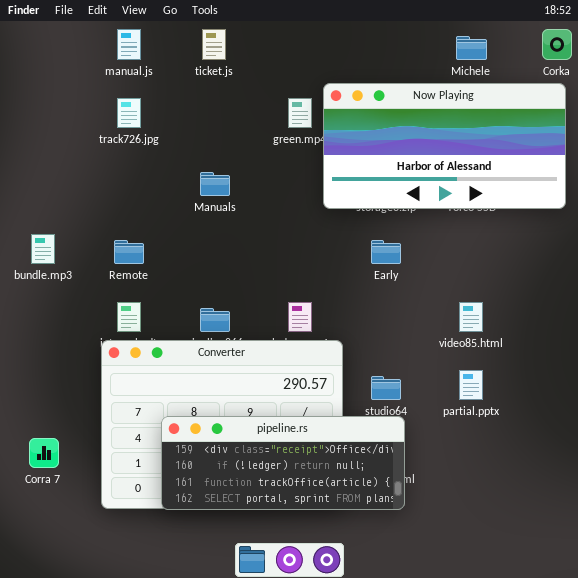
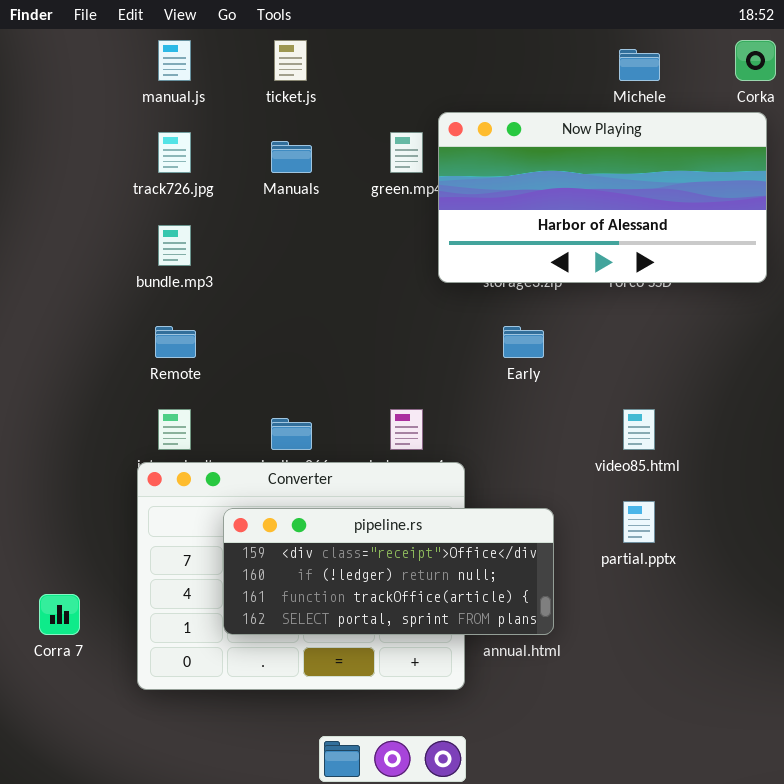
Manuals: [200,172,230,196] -> [271,141,312,173], moved
bundle.mp3: [31,234,55,264] -> [158,225,191,266], moved
pipeline.rs: [161,416,405,510] -> [223,508,554,635], moved

